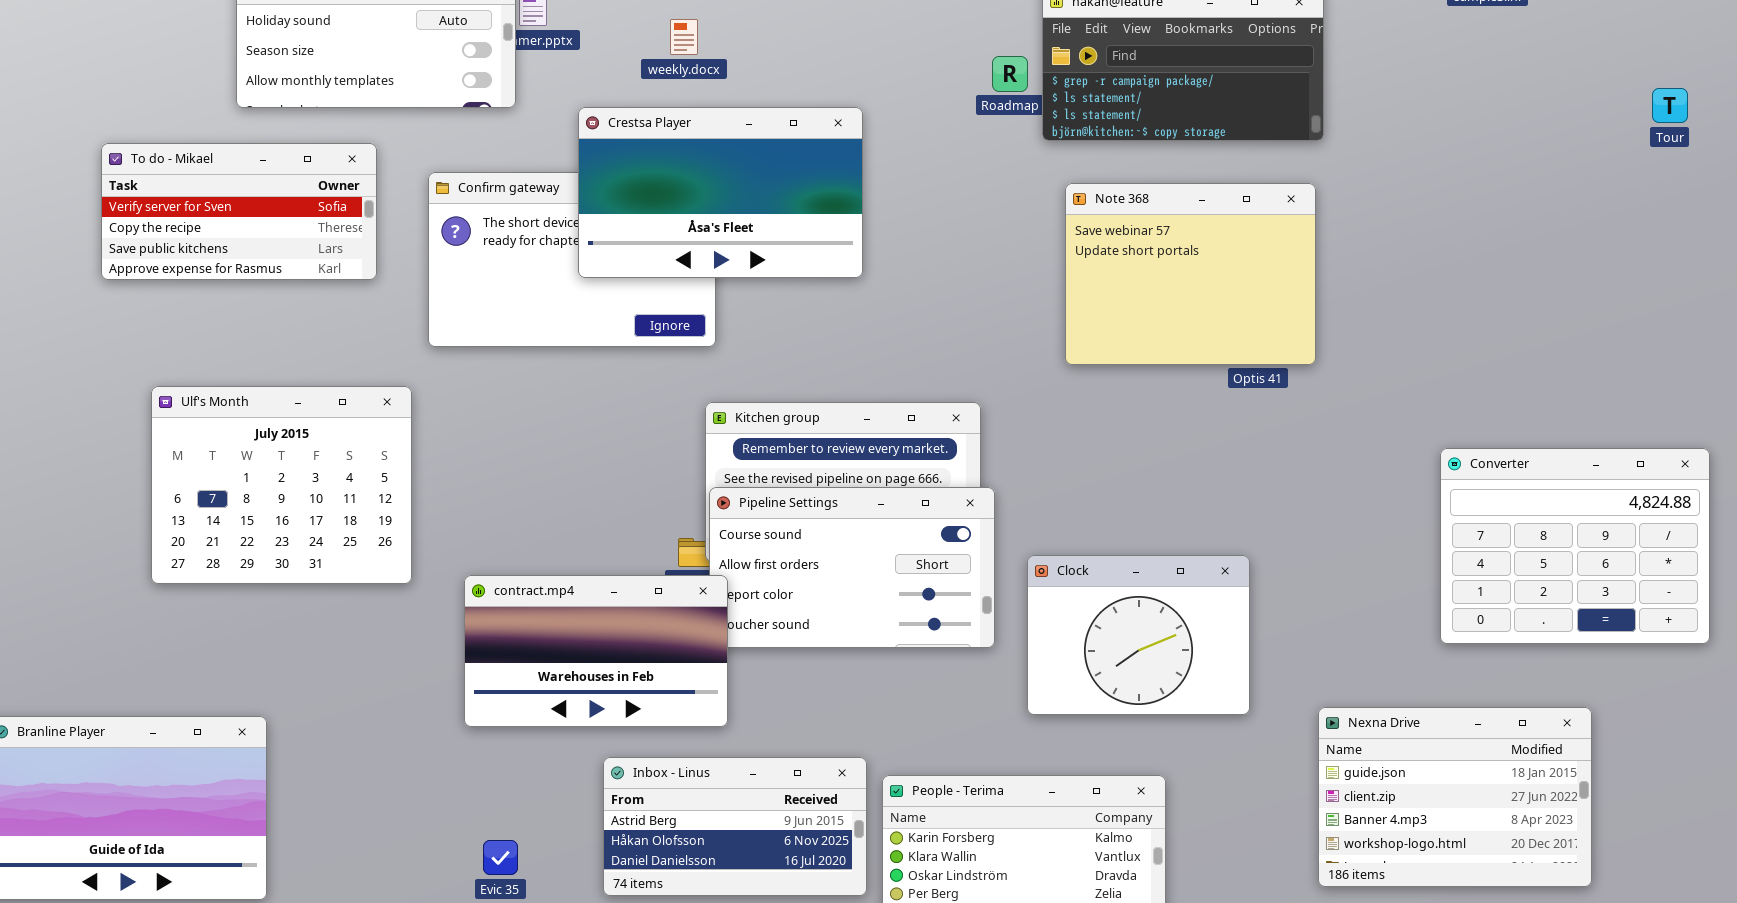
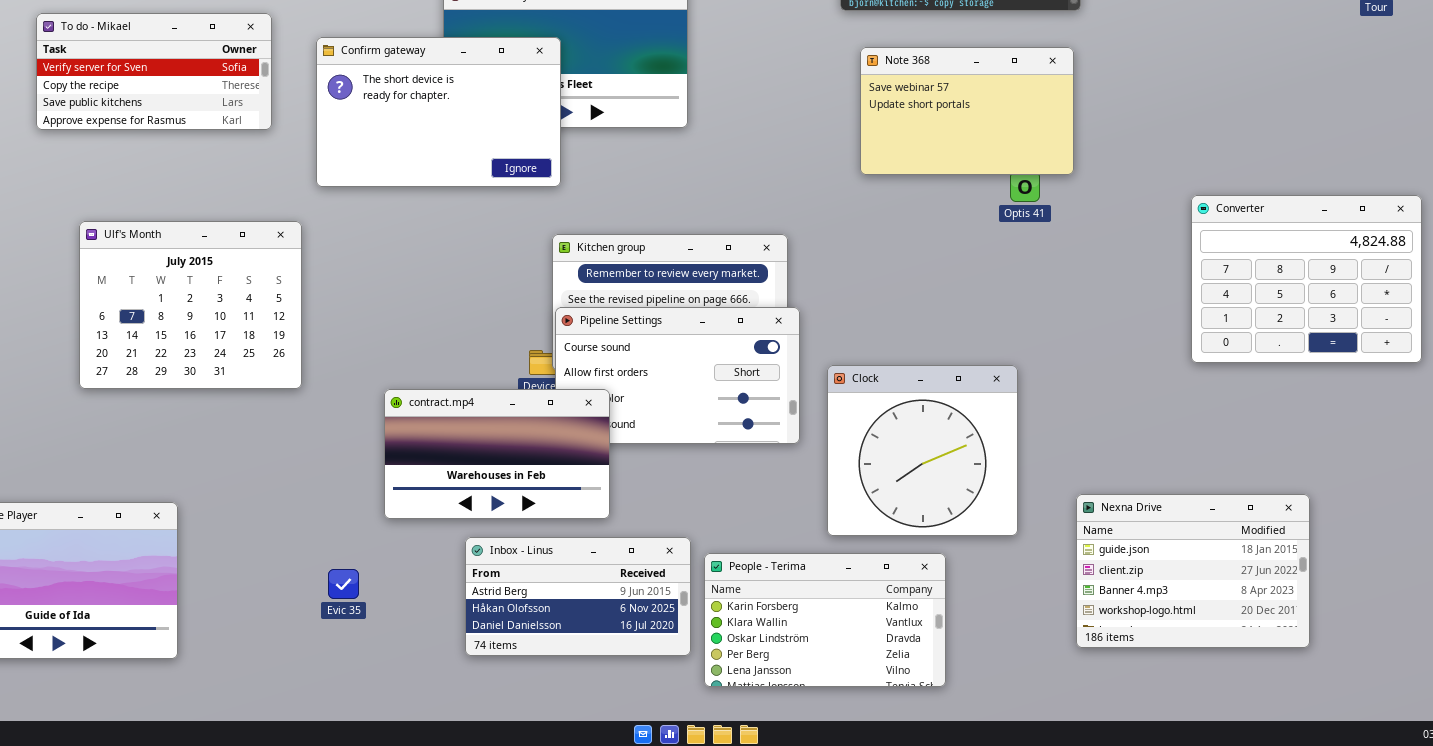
Confirm gateway: [428,172,716,347] -> [316,37,561,187], raised
Note 368: [1065,183,1316,365] -> [860,47,1074,175], resized
Converter: [1440,448,1710,644] -> [1191,195,1422,363], moved
Clock: [1027,555,1250,715] -> [827,365,1018,536], resized
contract.mp4: [464,575,728,727] -> [384,389,610,519], moved
Evic 35: [483,840,518,875] -> [328,569,359,599], moved

